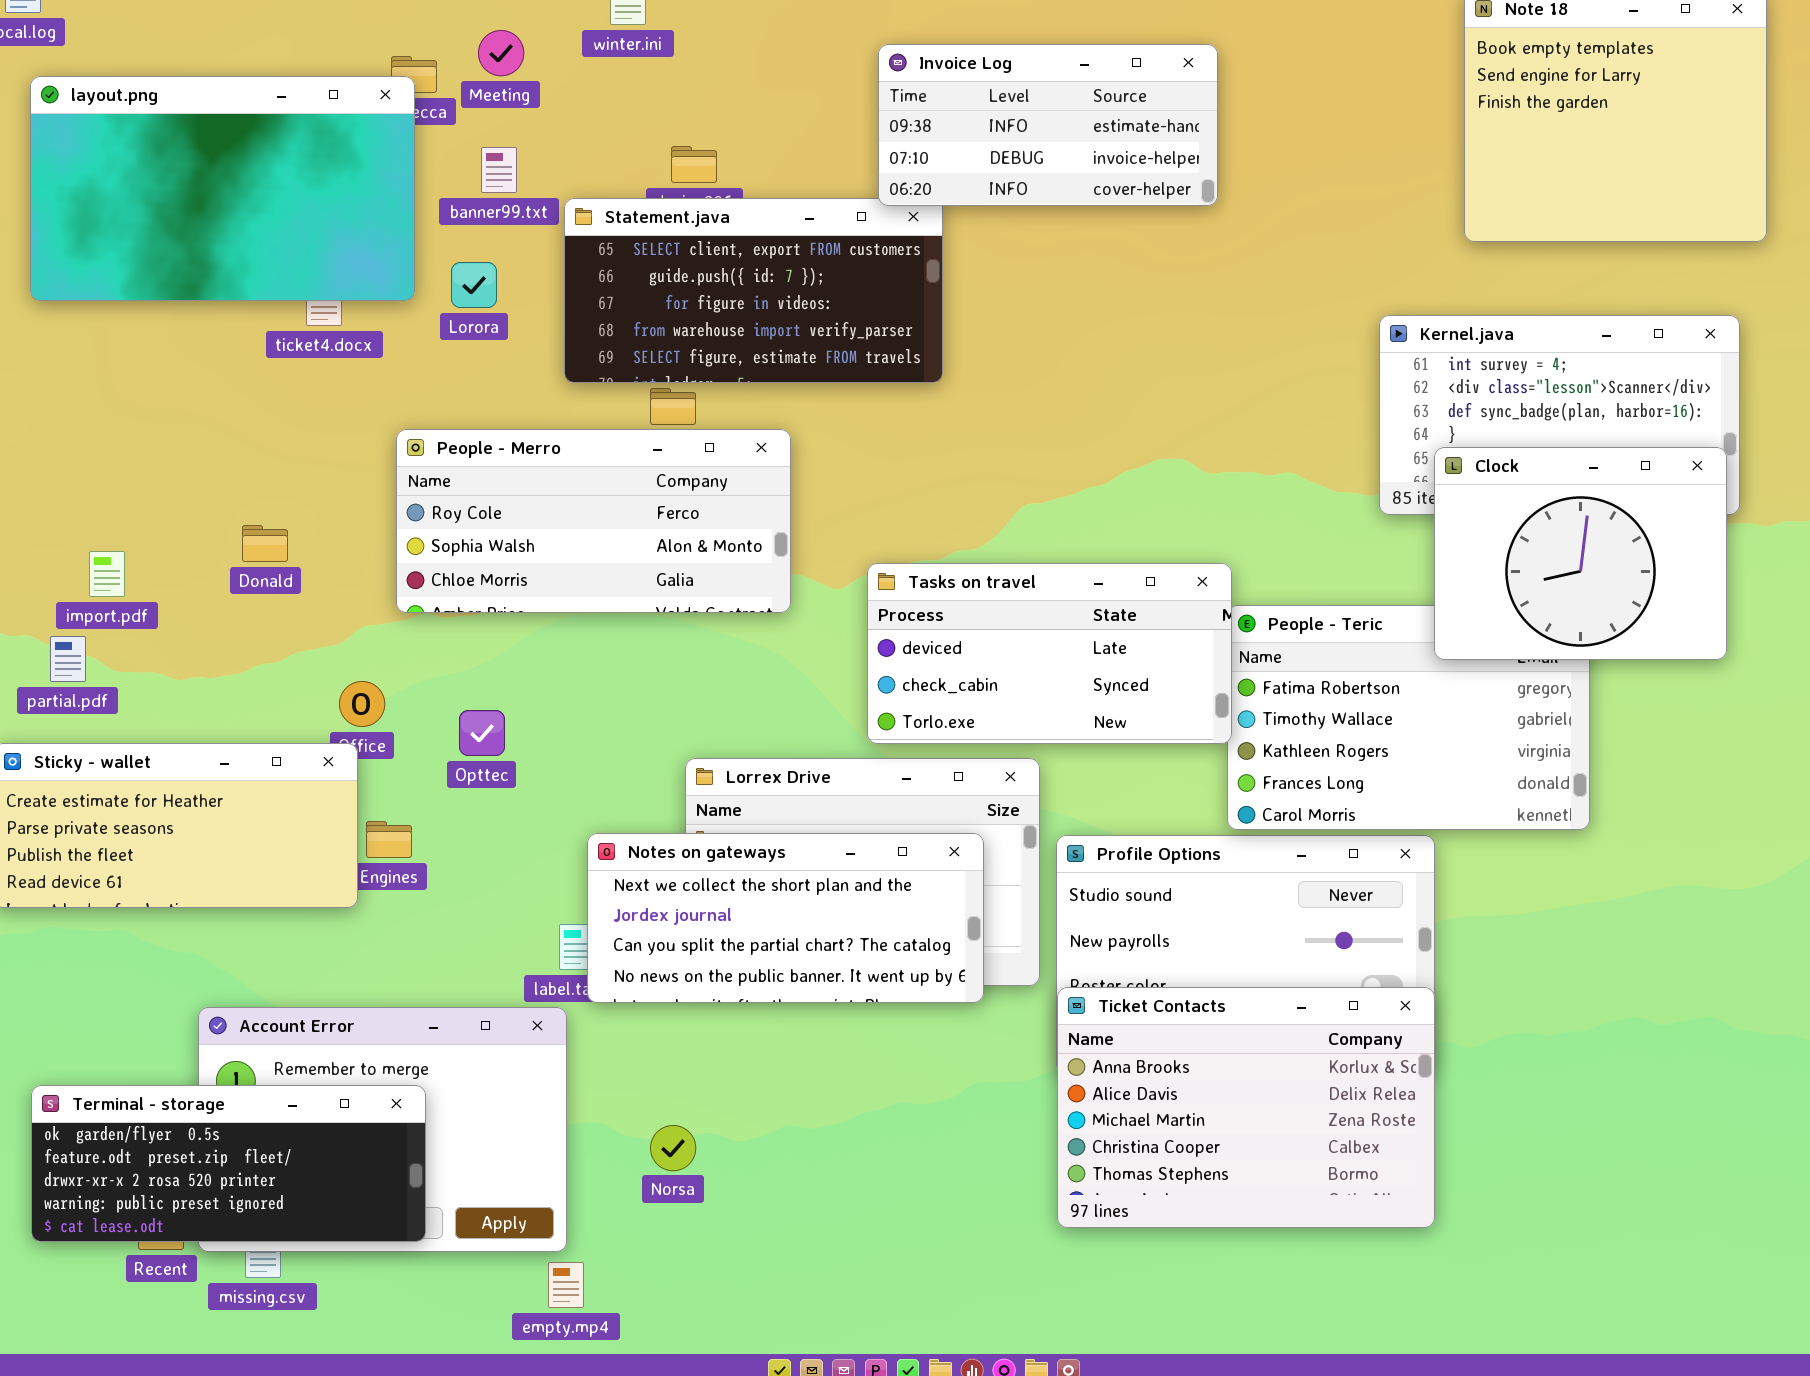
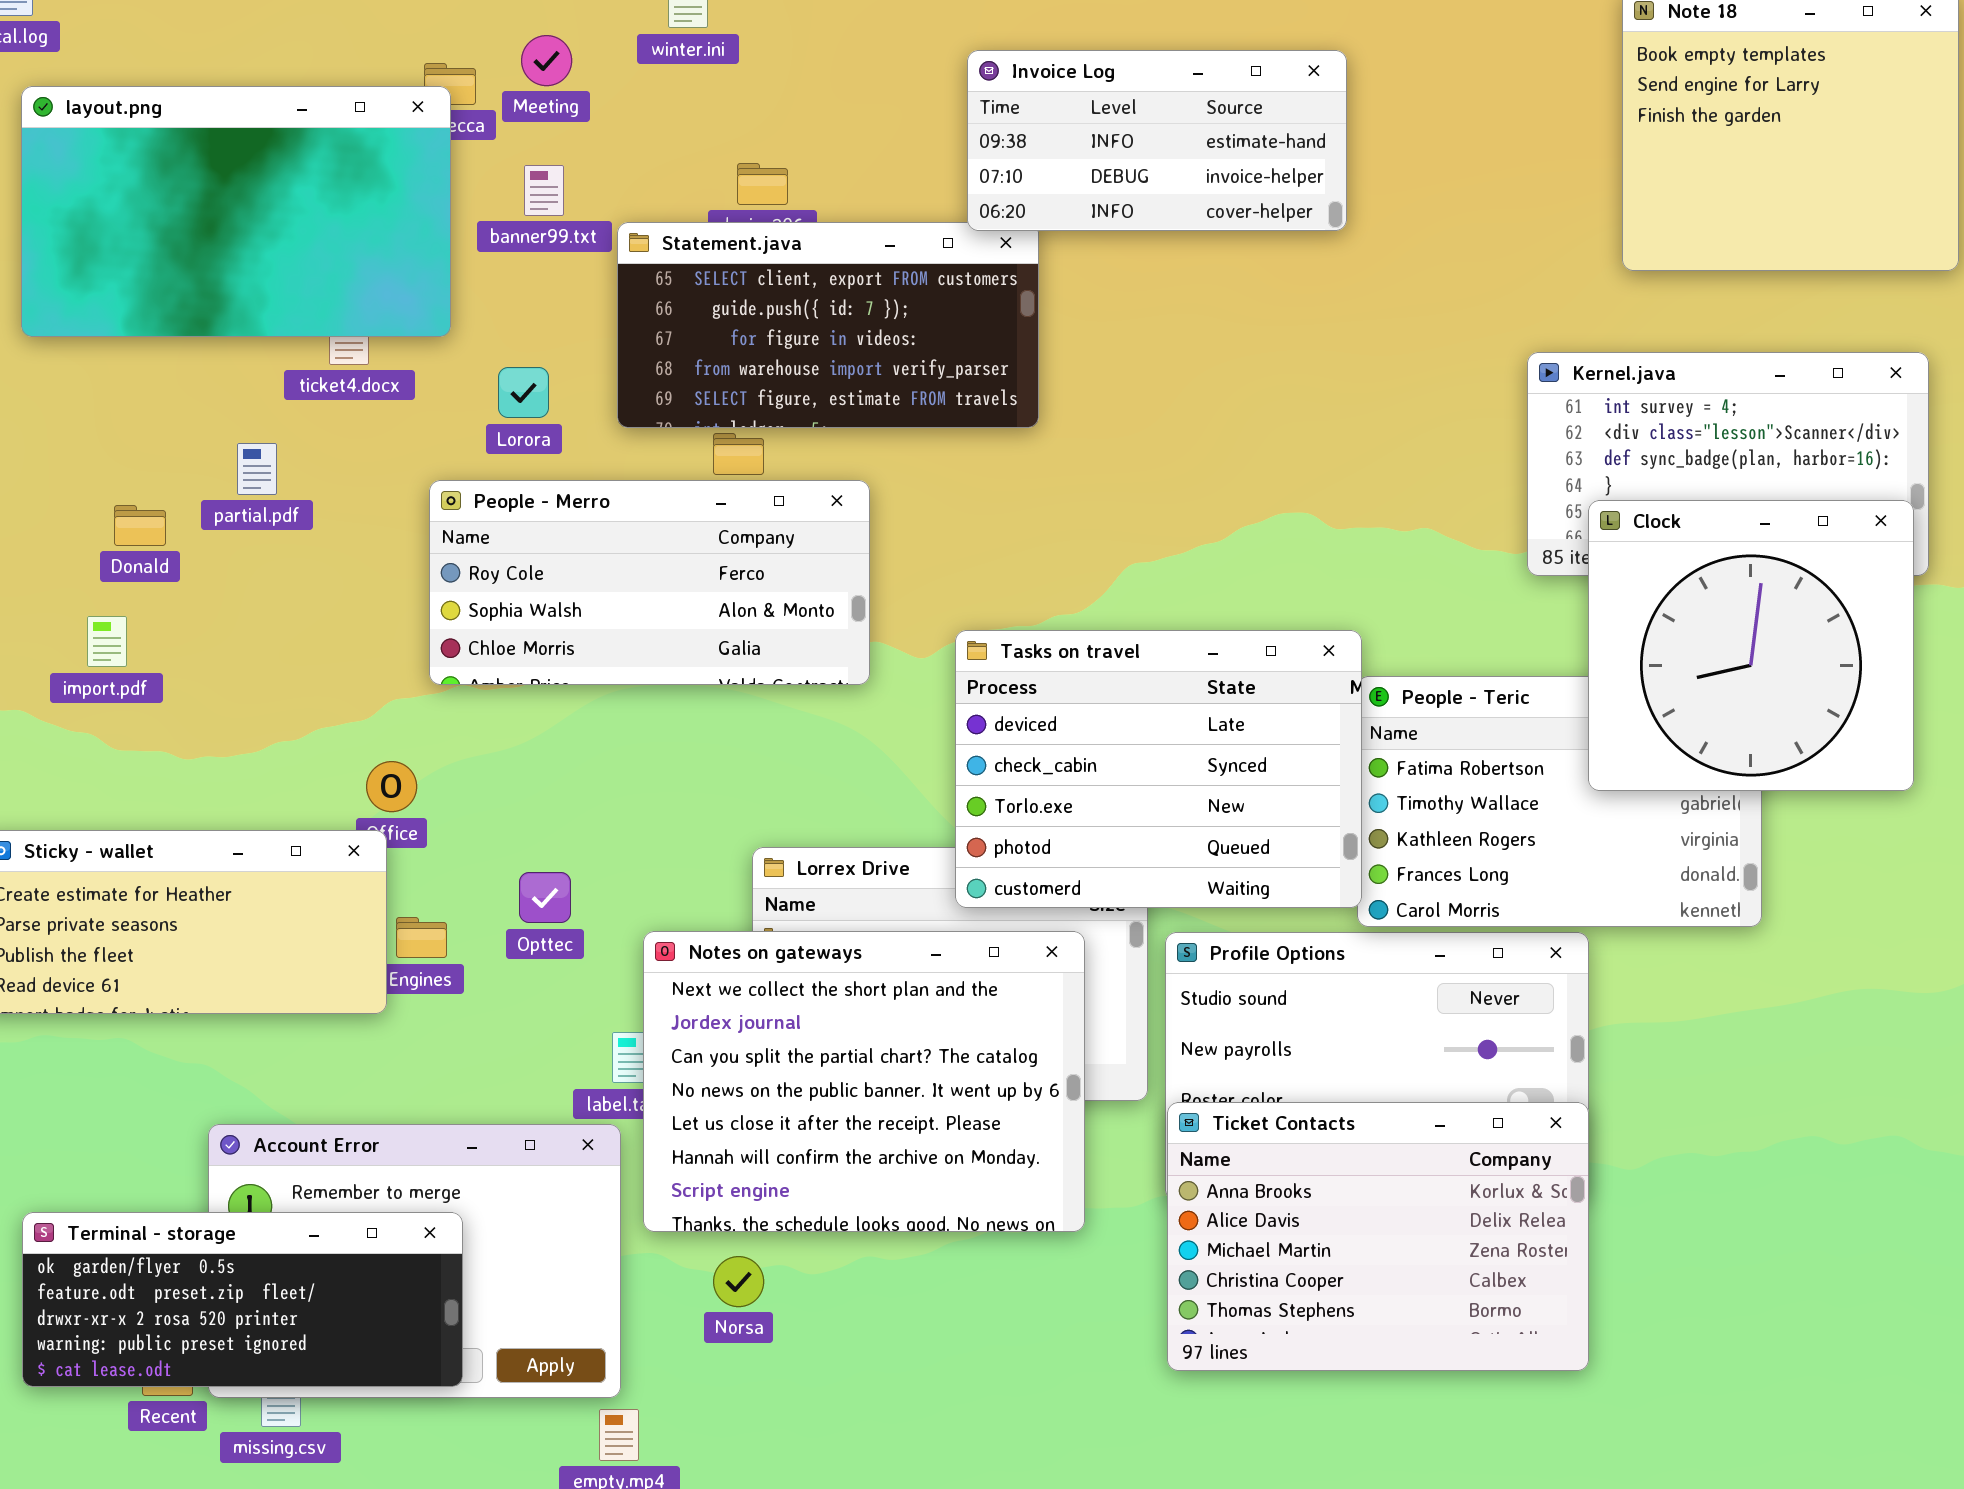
Lorora: [451,262,497,308] -> [498,367,549,418], moved
Clock: [1434,447,1727,660] -> [1588,500,1914,791], resized
Donald: [242,525,288,562] -> [114,505,166,546], moved
Tasks on travel: [867,563,1232,744] -> [955,630,1362,908], resized
partial.pdf: [50,636,86,682] -> [237,443,277,495], moved
Opttec: [459,710,505,756] -> [519,872,571,923], moved
Notes on gateways: [587,833,984,1003] -> [643,931,1085,1232], resized

